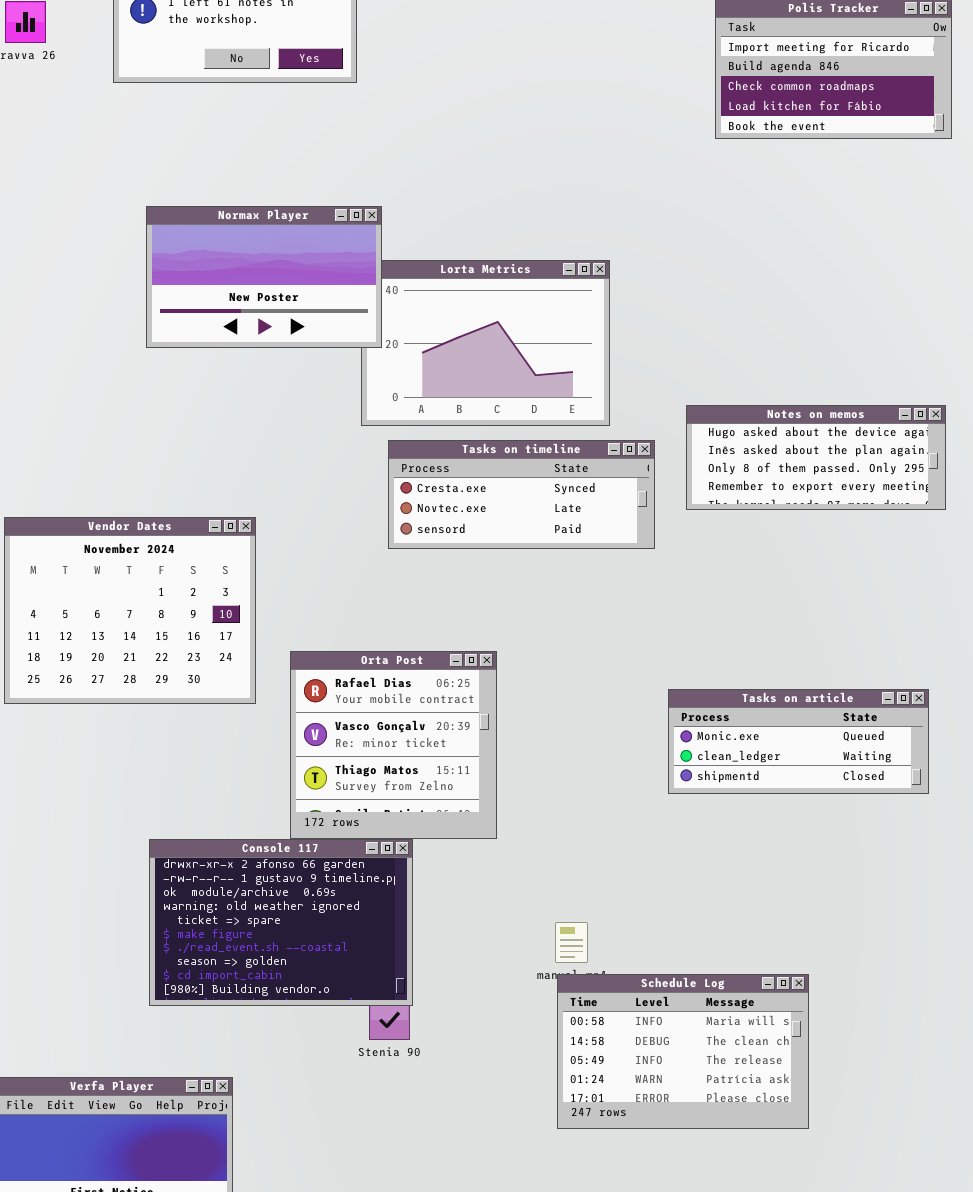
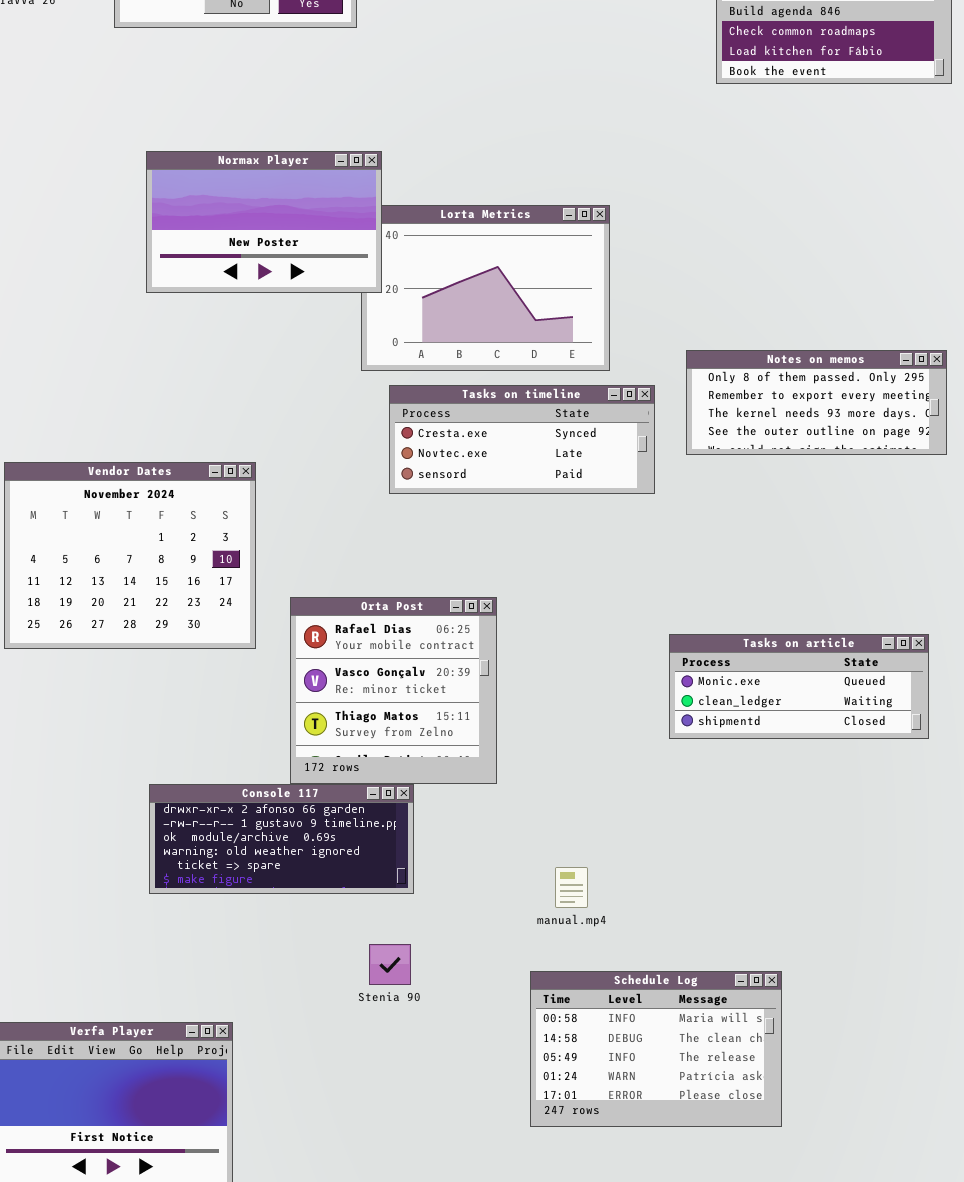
Notes on memos: [686,405,946,510] -> [686,350,947,455], scrolled down 2 rows
Console 117: [149,839,413,1006] -> [149,784,414,894], resized
Schedule Log: [557,974,809,1129] -> [530,971,782,1127], moved

